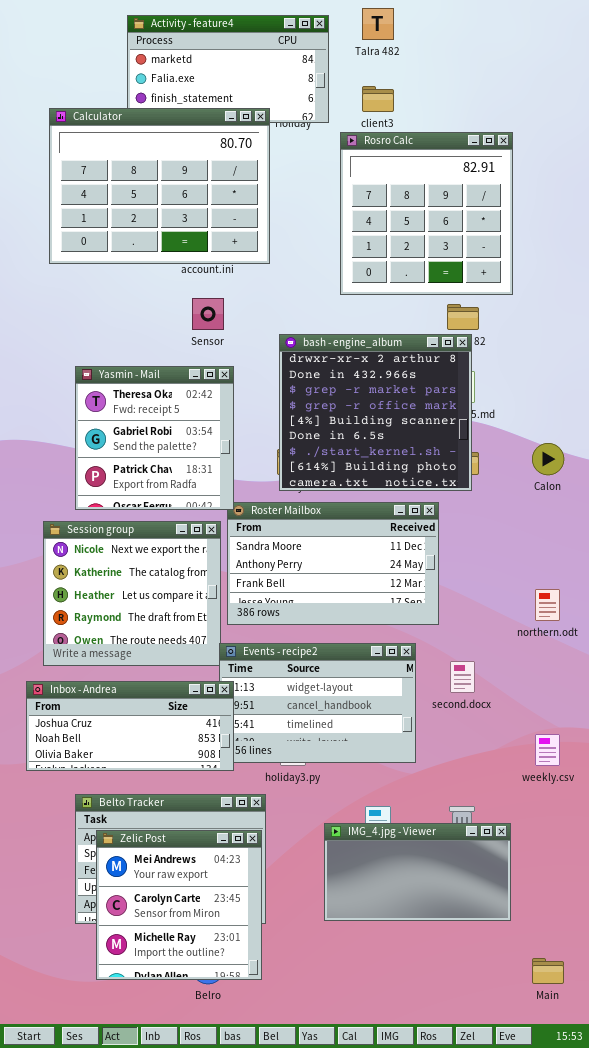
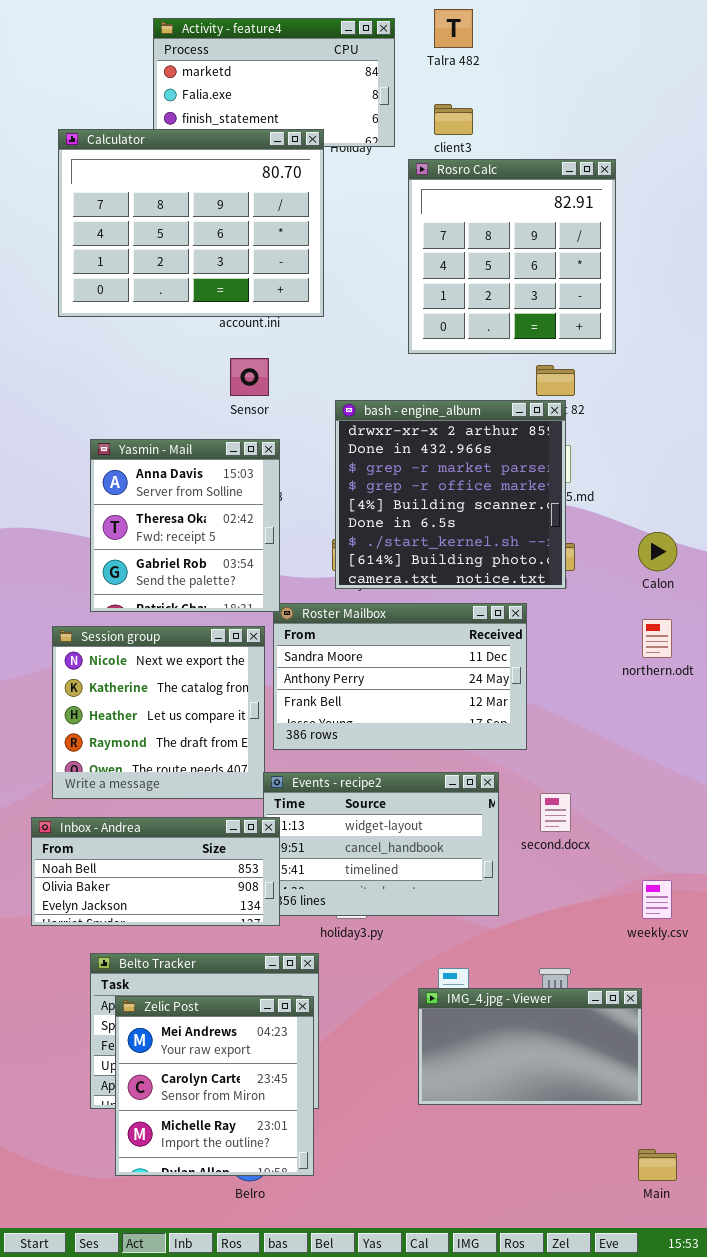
Yasmin - Mail: [75,366,234,510] -> [90,439,280,612], scrolled up 1 row
northern.odt: [535,589,560,621] -> [642,619,672,658], moved
Inbox - Andrea: [26,681,234,771] -> [31,817,280,926], scrolled down 1 row
IMG_4.jpg - Viewer: [324,823,511,921] -> [418,988,642,1105], moved

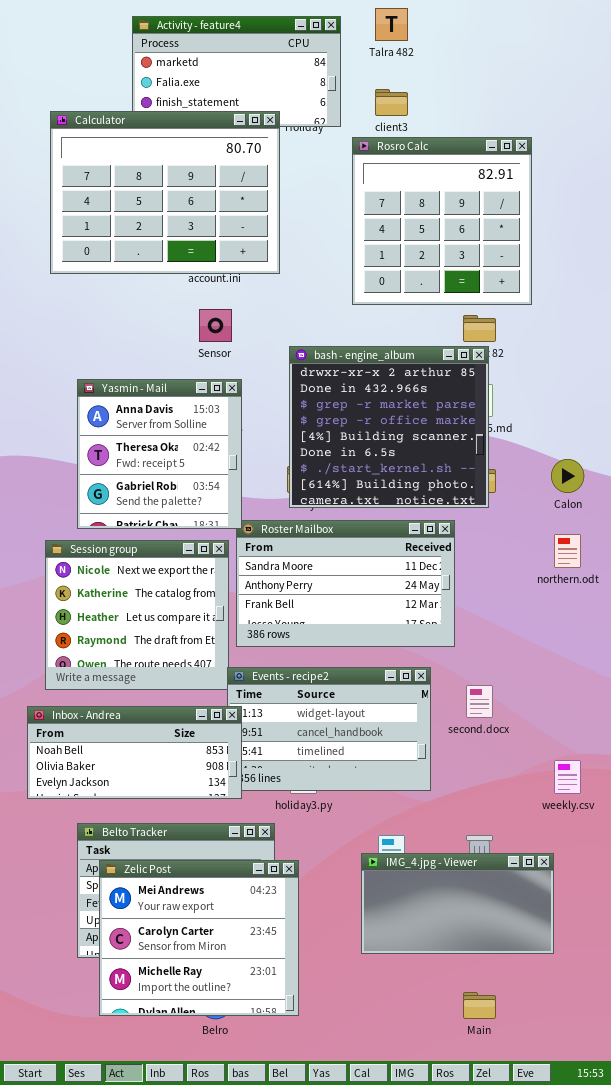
Zelic Post: [115,996,314,1176] -> [99,860,299,1016], resized
Main: [638,1149,677,1181] -> [463,992,496,1019], moved

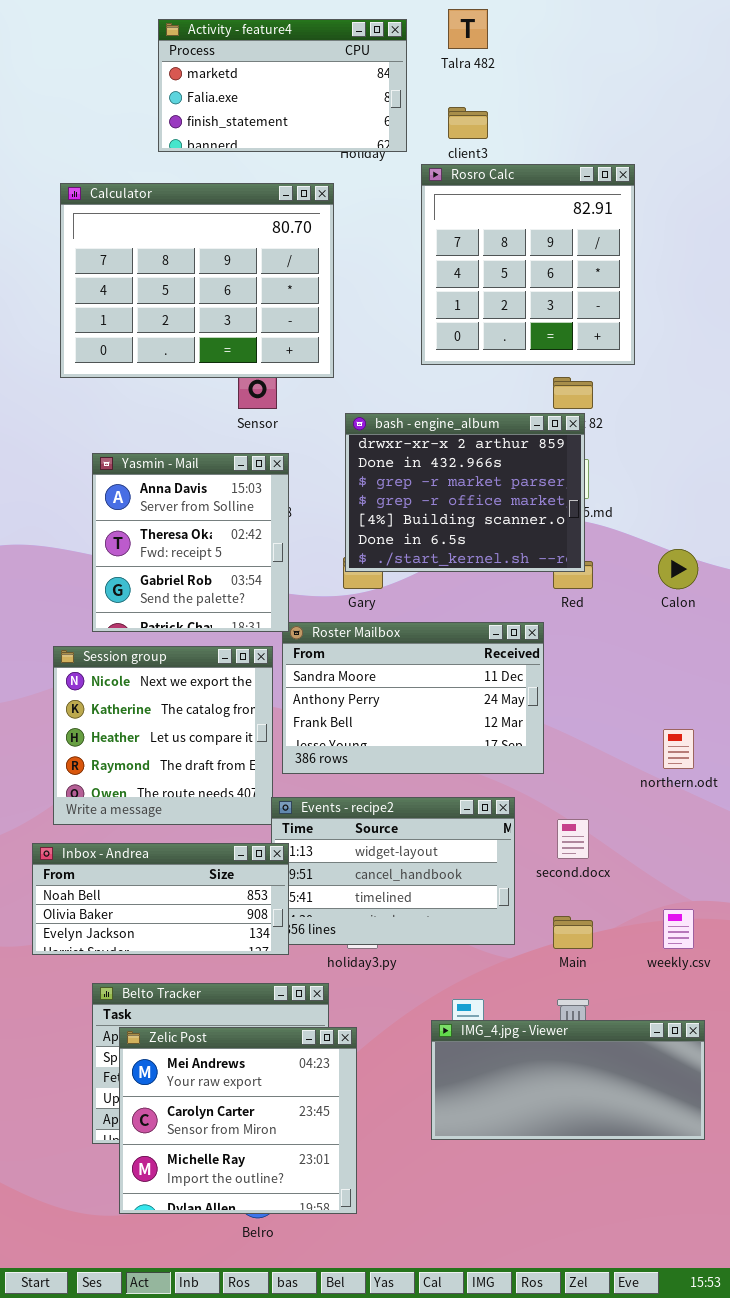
Calculator: [50,111,280,274] -> [60,183,334,378], moved
bash - engine_album: [289,346,489,508] -> [345,413,585,572], resized
northern.odt: [554,534,581,568] -> [663,729,694,769], moved
IMG_4.jpg - Viewer: [361,853,554,954] -> [431,1020,705,1140], resized
Main: [463,992,496,1019] -> [553,916,593,949], moved

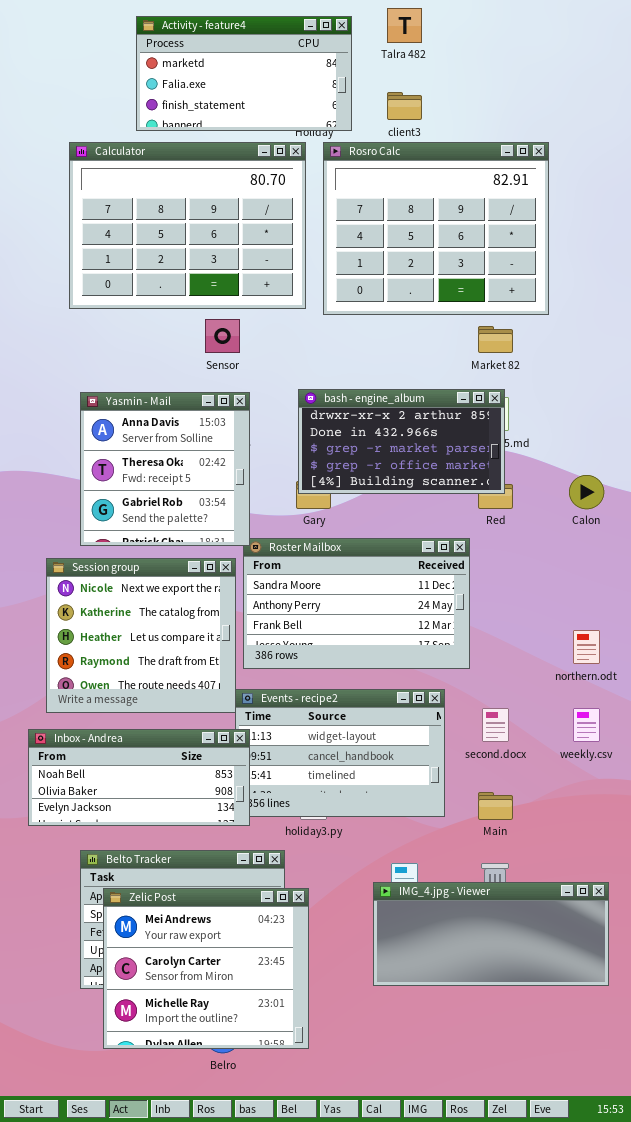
Rosro Calc: [421,164,635,365] -> [323,142,549,315], resized
Calculator: [60,183,334,378] -> [69,142,306,309], moved
bash - engine_album: [345,413,585,572] -> [298,389,505,494], resized
weekly.csv: [663,909,694,949] -> [573,708,600,742], moved

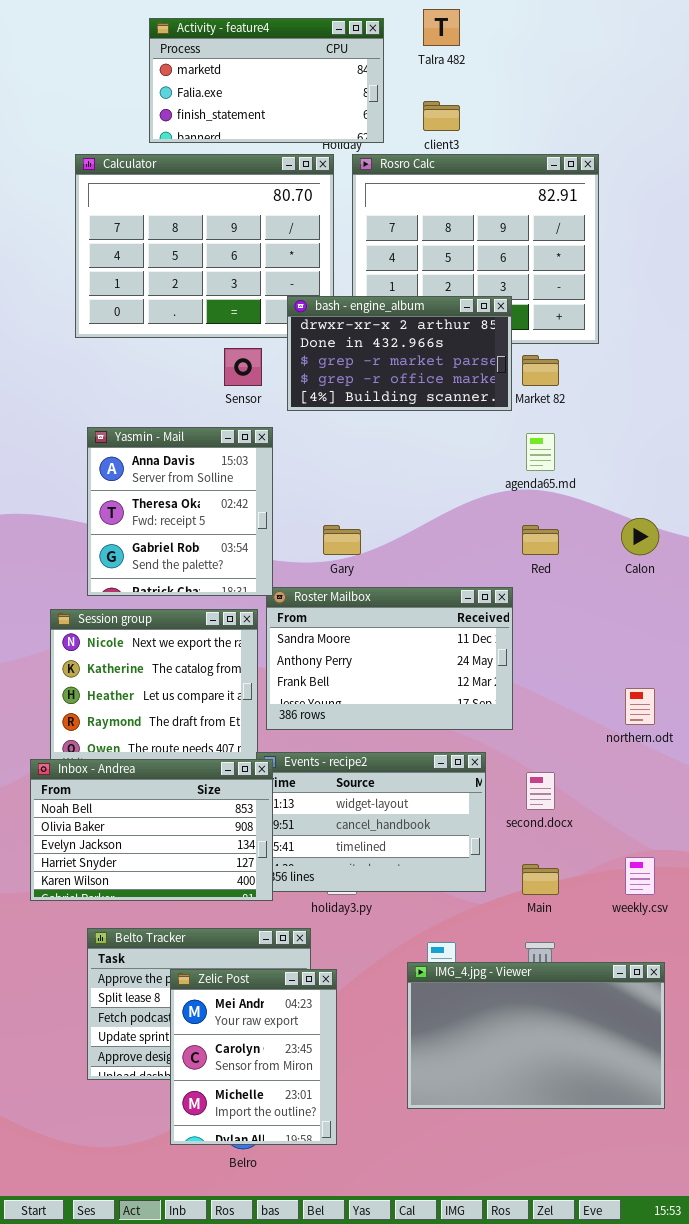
bash - engine_album: [298,389,505,494] -> [287,296,512,411], moved
weekly.csv: [573,708,600,742] -> [625,857,655,895], moved
Inbox - Andrea: [28,729,250,826] -> [30,759,273,901], resized
IMG_4.jpg - Viewer: [373,882,609,986] -> [407,962,665,1109], resized
Zelic Post: [103,888,309,1049] -> [170,969,337,1145], resized

